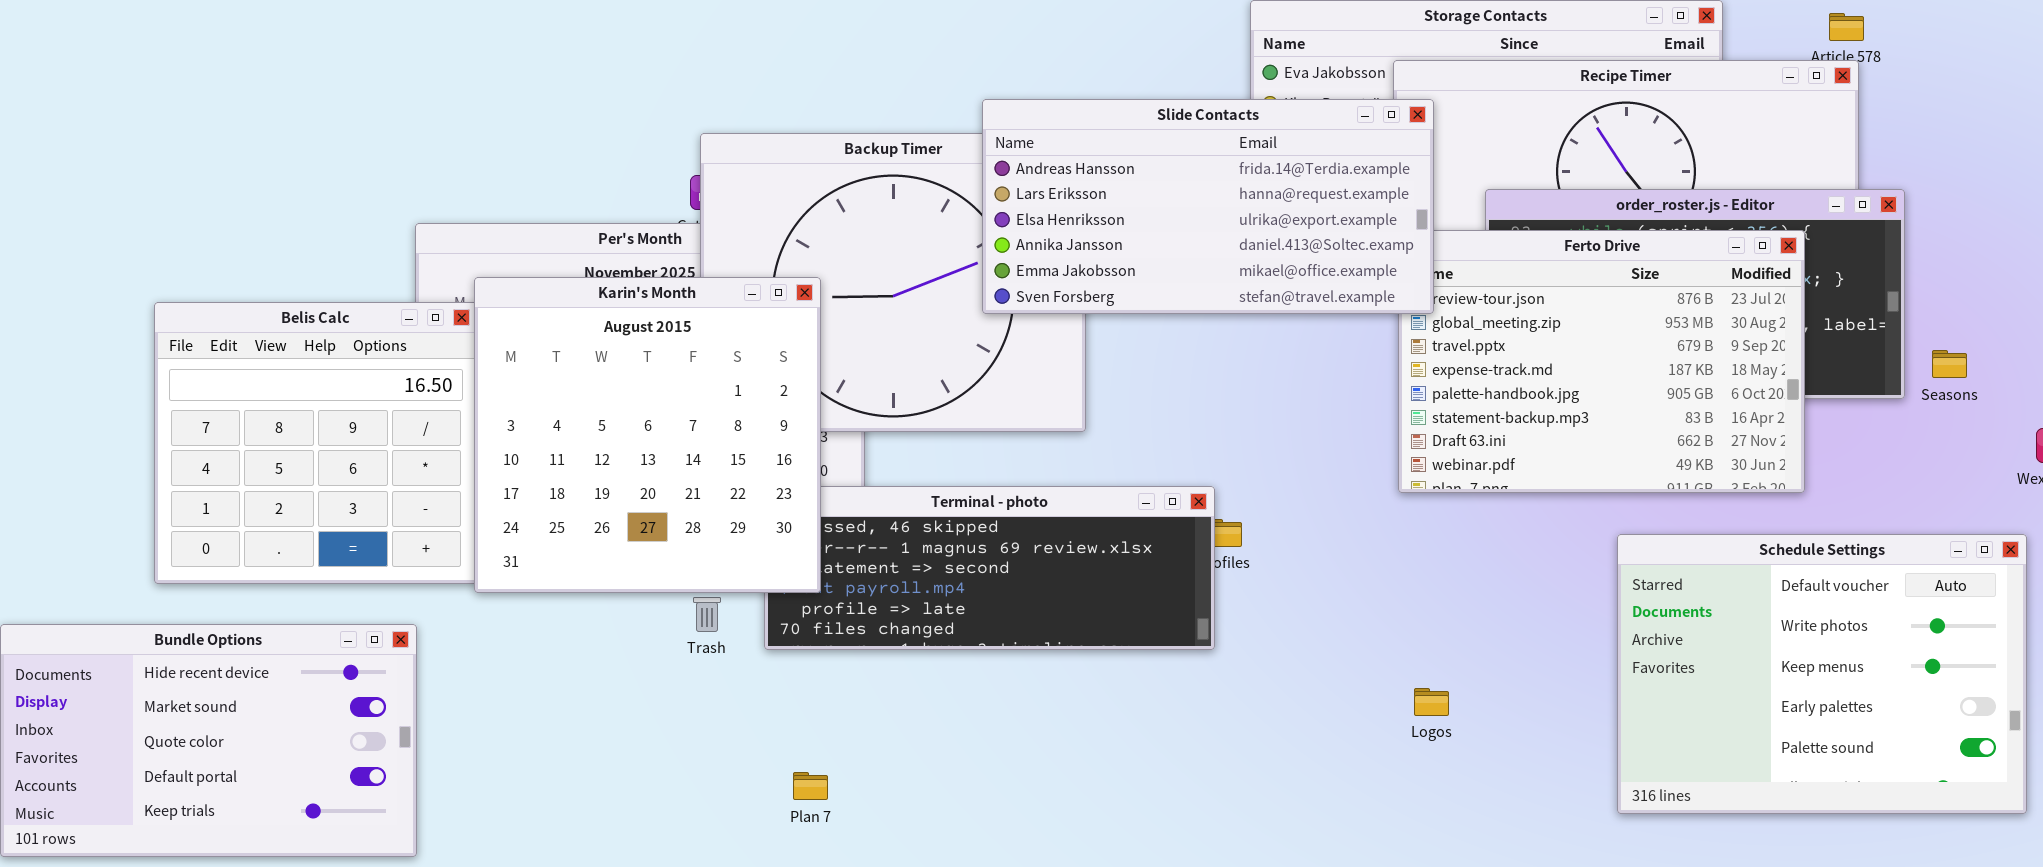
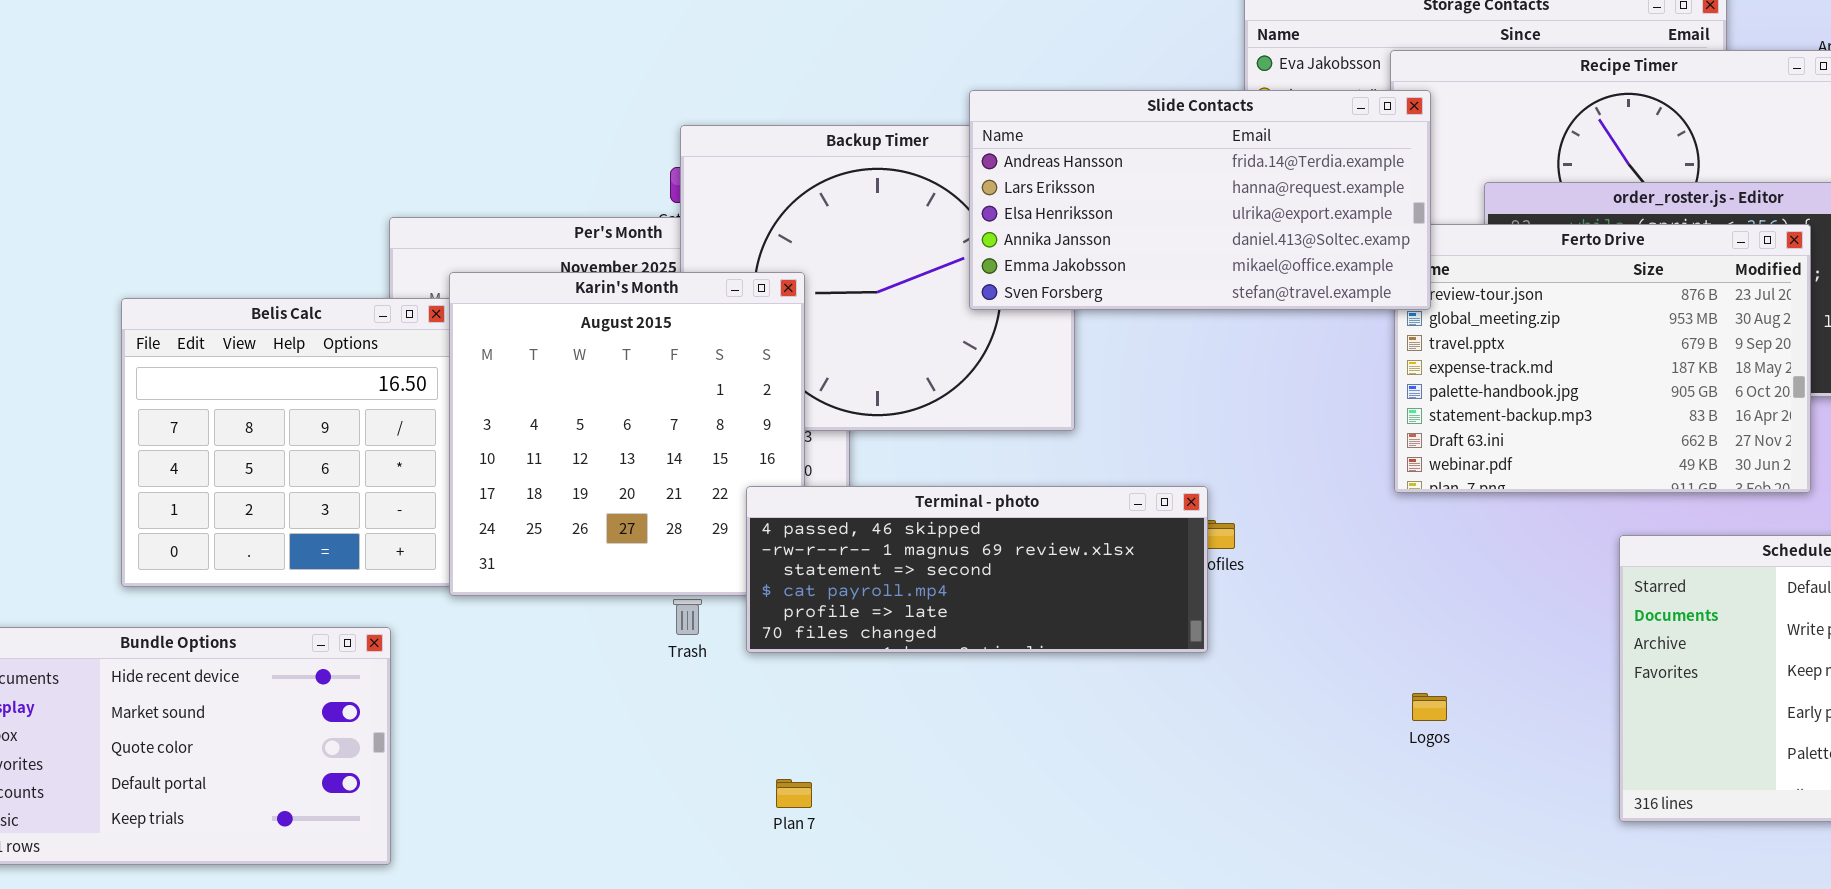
Terminal - photo: [764,486,1215,650] -> [746,486,1208,653], raised

